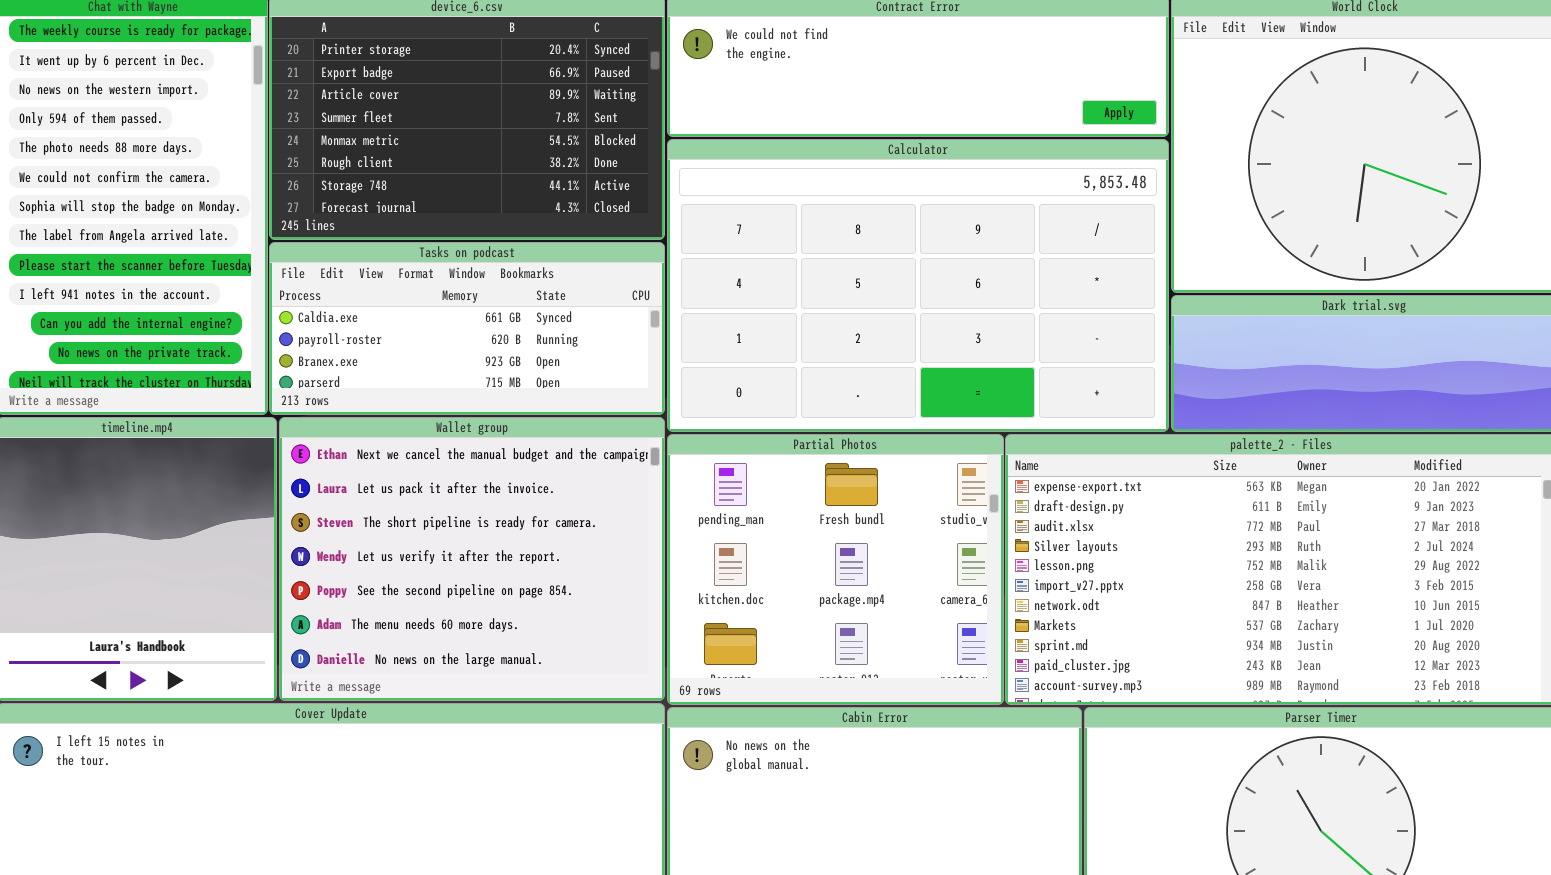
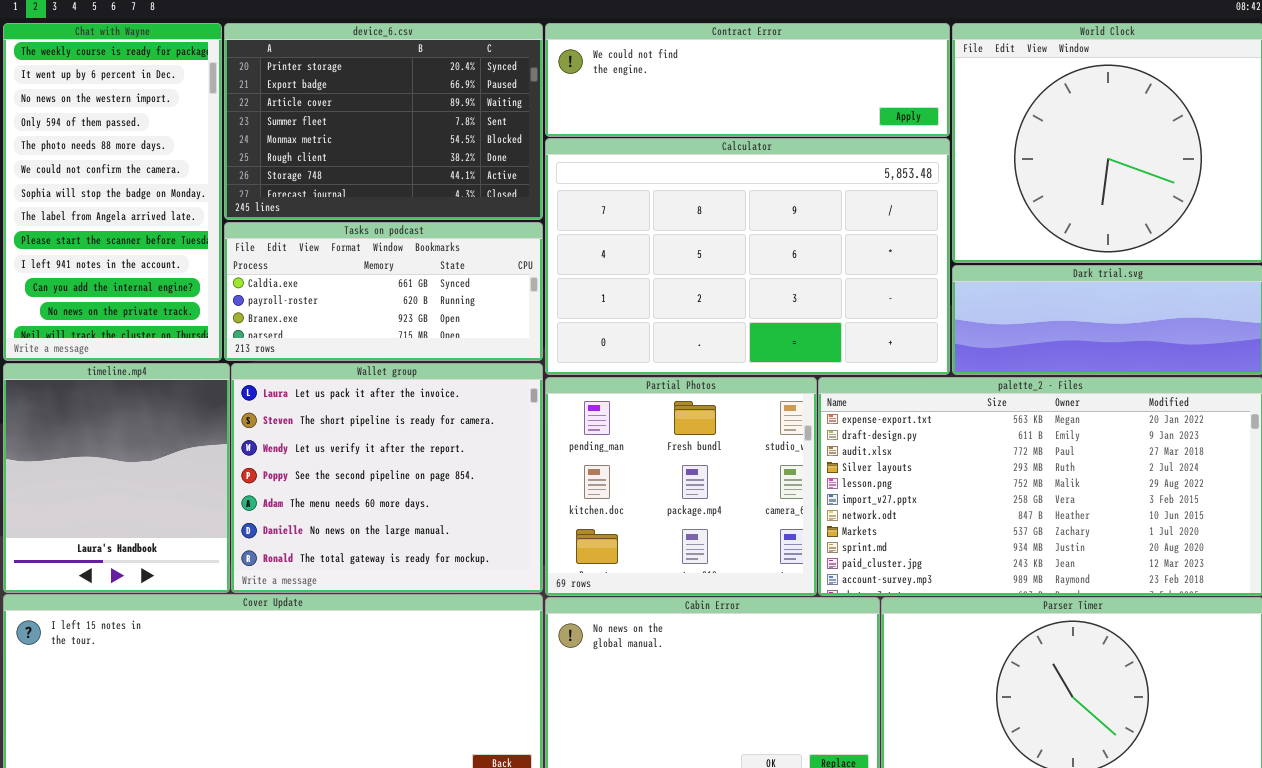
Wallet group: [279,417,665,701] -> [231,363,543,593], scrolled down 1 row

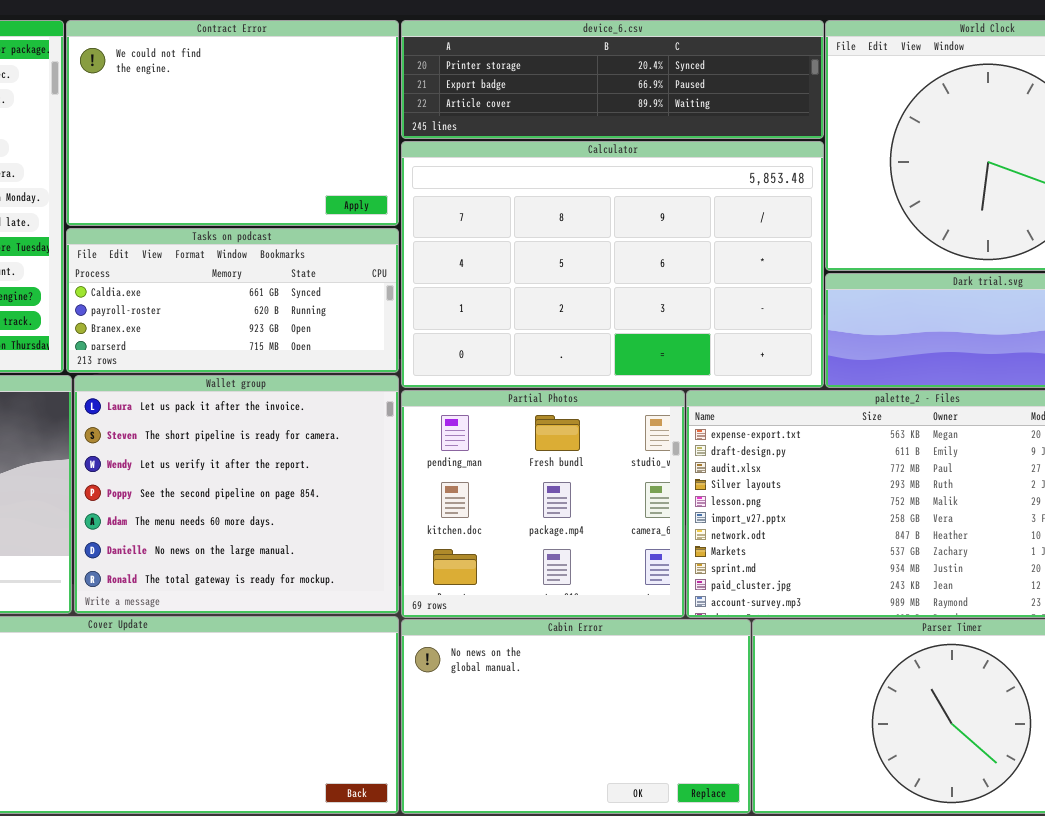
device_6.csv: [224,23,543,220] -> [401,20,824,139], moved, resized
Contract Error: [545,23,950,137] -> [66,20,399,226], moved, resized

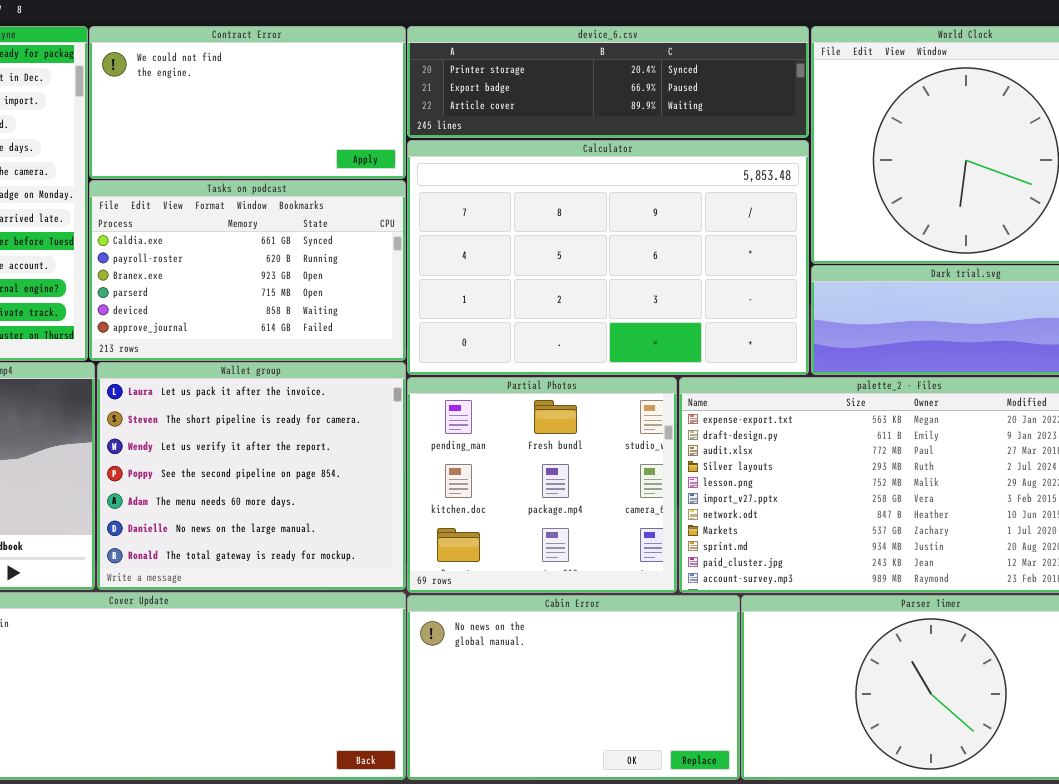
Contract Error: [66,20,399,226] -> [89,26,406,179], resized
Tasks on podcast: [66,228,399,373] -> [89,180,406,361], resized

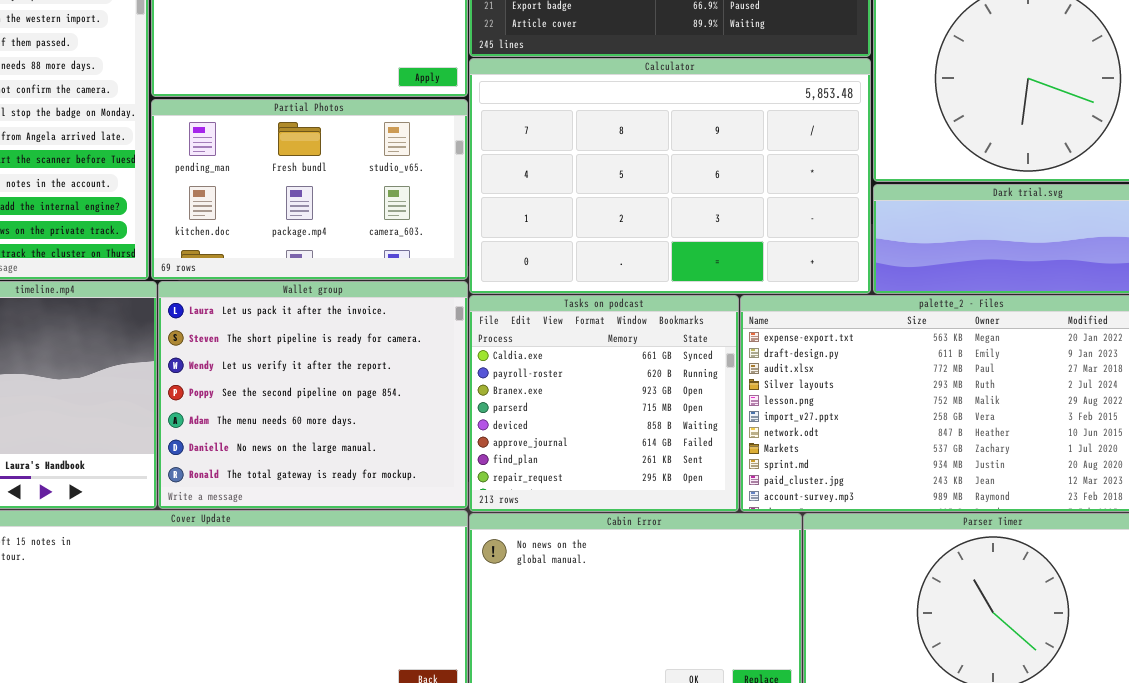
Tasks on podcast: [89,180,406,361] -> [469,295,739,512], moved, resized
Partial Photos: [407,377,677,593] -> [151,99,468,280], moved, resized

